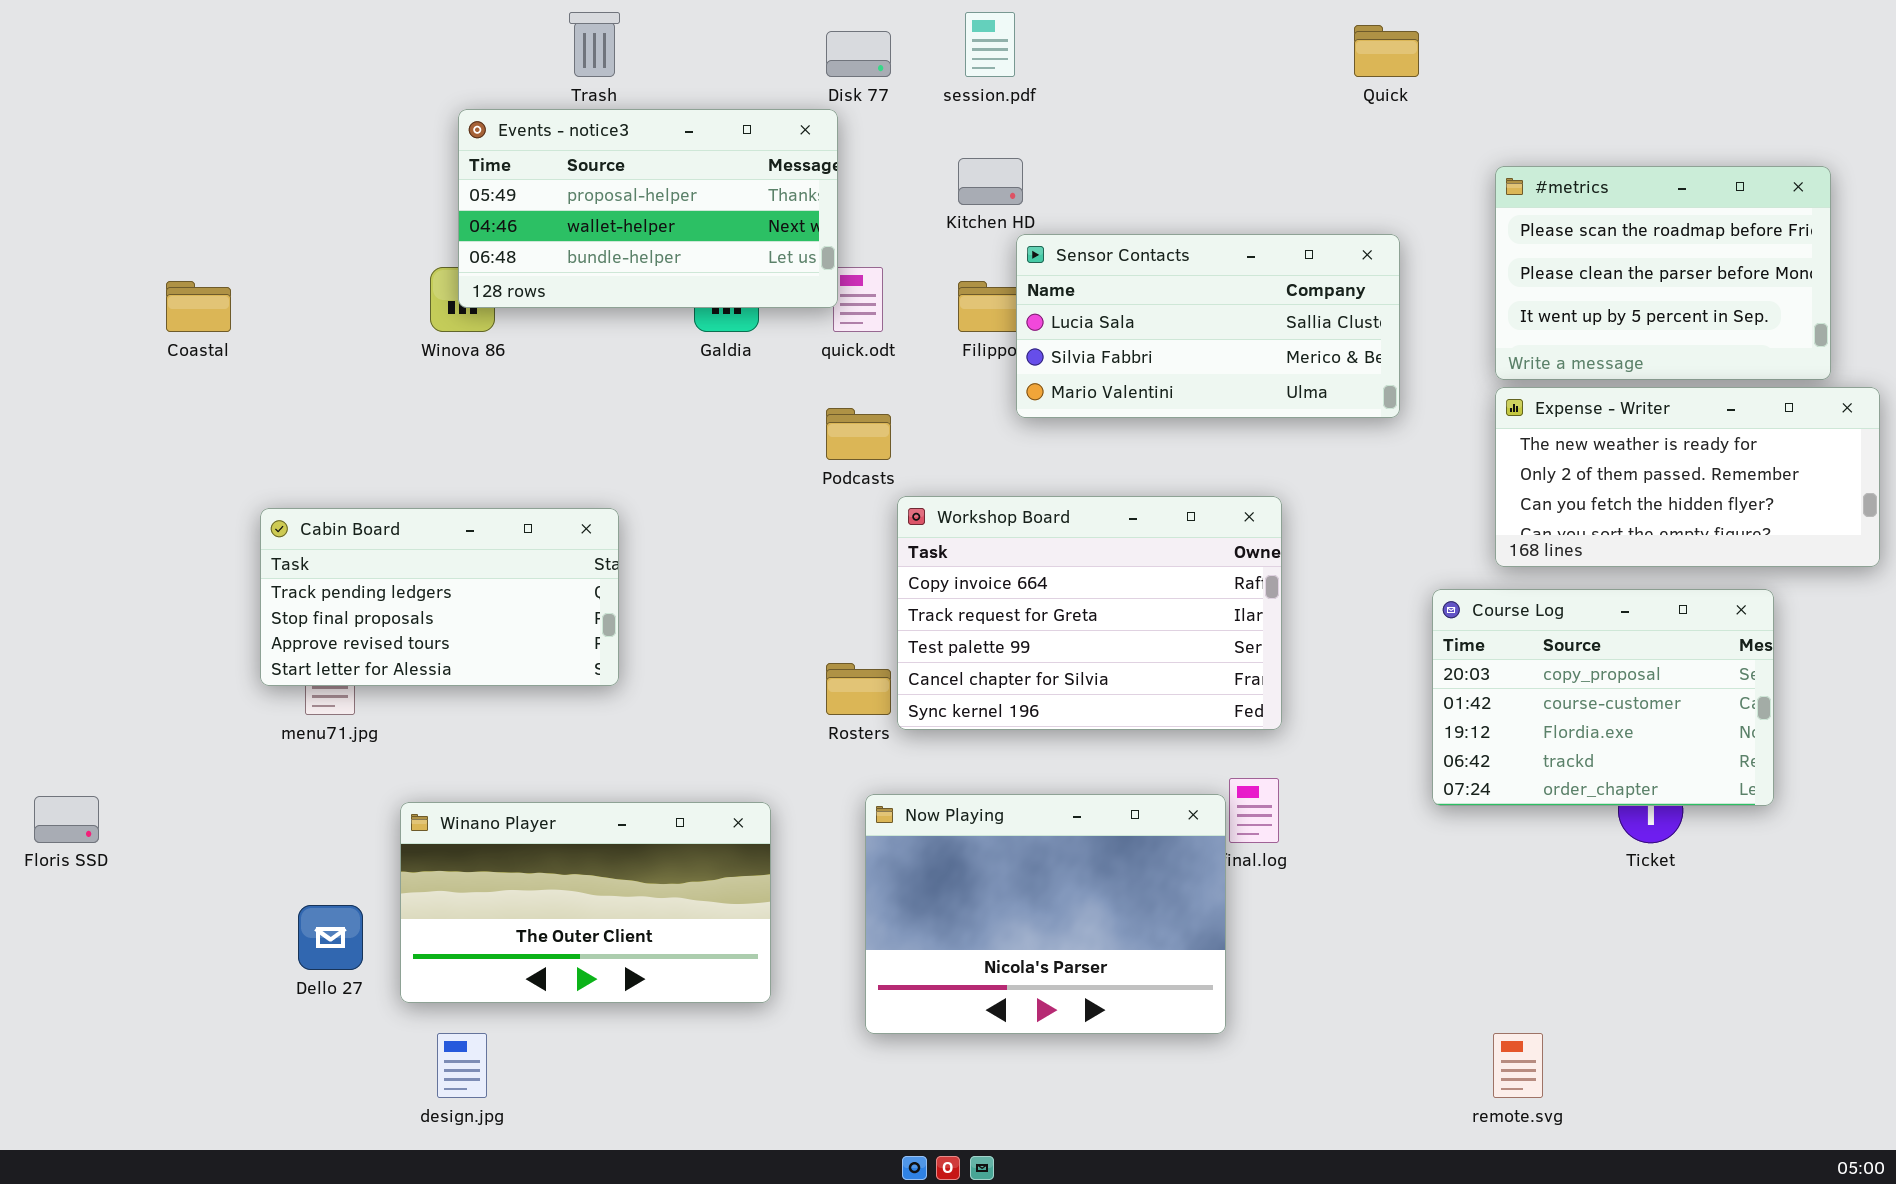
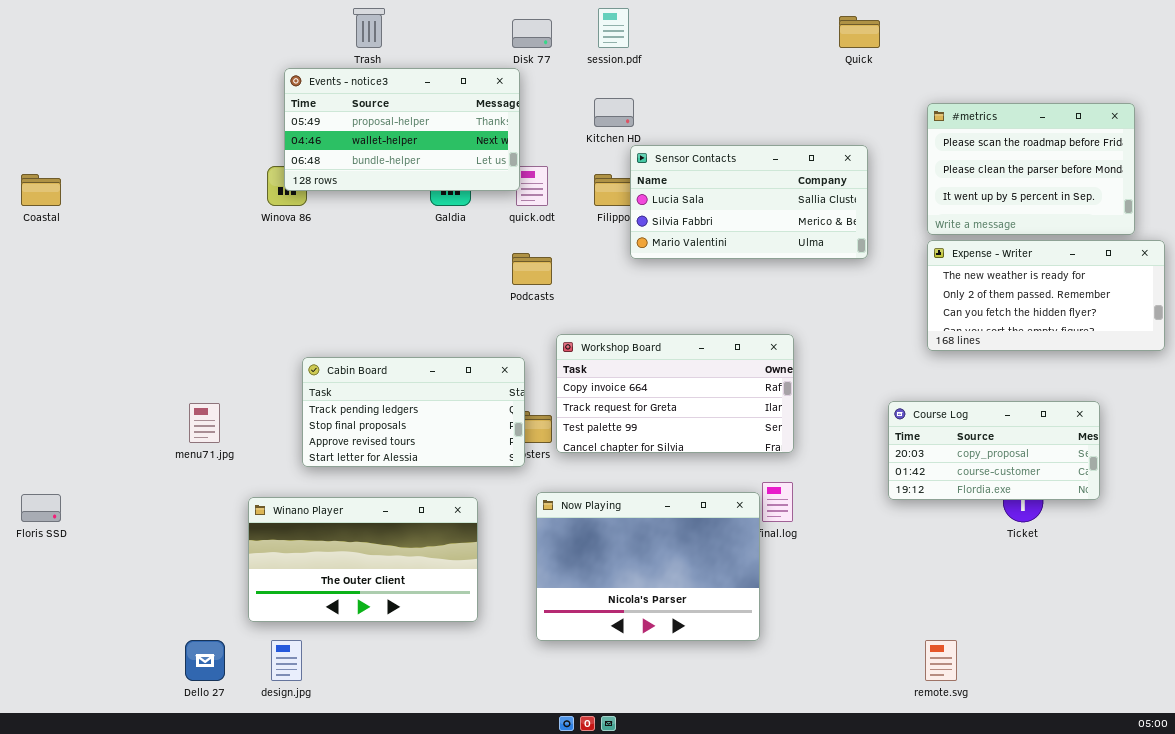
Coastal: [166,281,231,332] -> [21,174,61,206], moved
Workshop Board: [897,496,1282,730] -> [556,334,794,453], resized
Cabin Board: [260,508,619,686] -> [302,357,525,467], moved
Course Log: [1432,589,1774,806] -> [888,401,1100,500], resized
Dello 27: [298,905,363,970] -> [185,640,225,681], moved

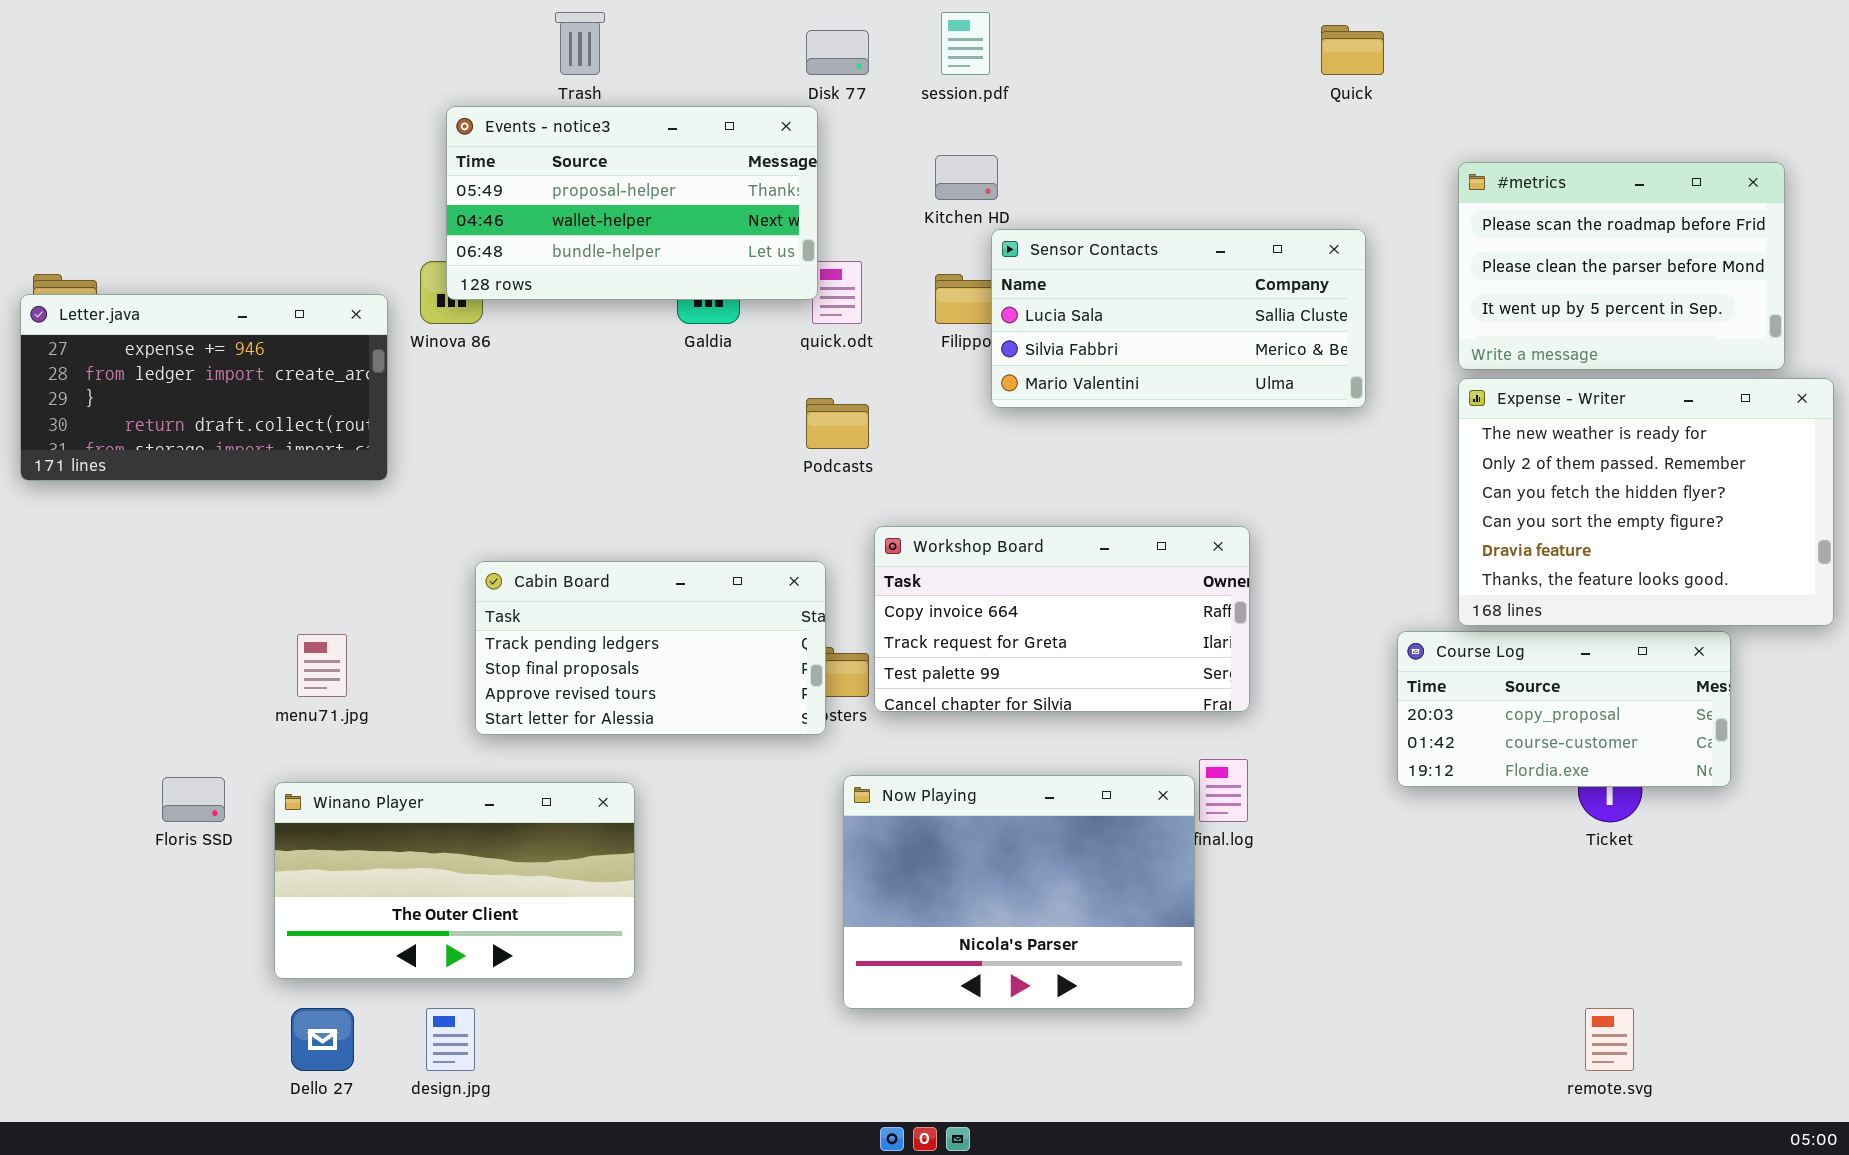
Letter.java: none -> [20,294,388,481], opened
Expense - Writer: [927,240,1165,351] -> [1458,378,1834,626], resized
Floris SSD: [21,494,61,522] -> [162,777,225,822], moved
Winano Player: [248,497,478,622] -> [274,782,635,979], moved
remote.svg: [925,640,957,681] -> [1585,1008,1634,1071], moved

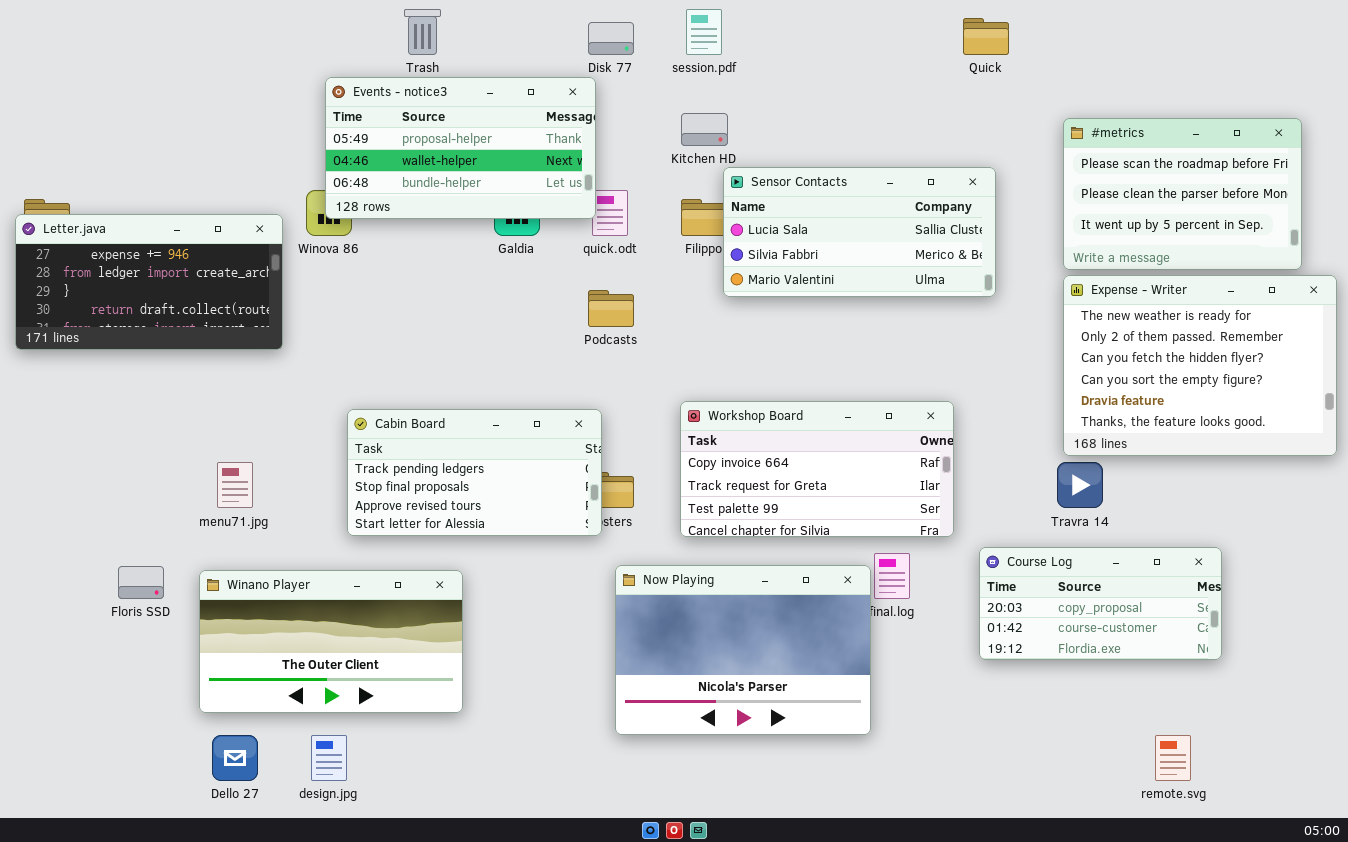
Workshop Board: [874,526,1250,712] -> [680,401,954,537], moved
Course Log: [1397,631,1731,787] -> [979,547,1222,660], moved

